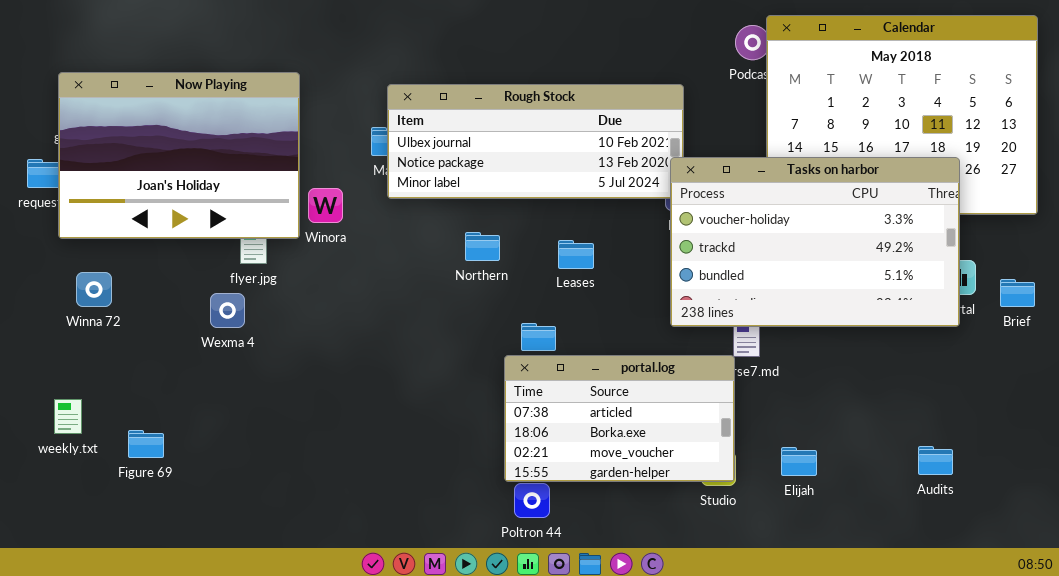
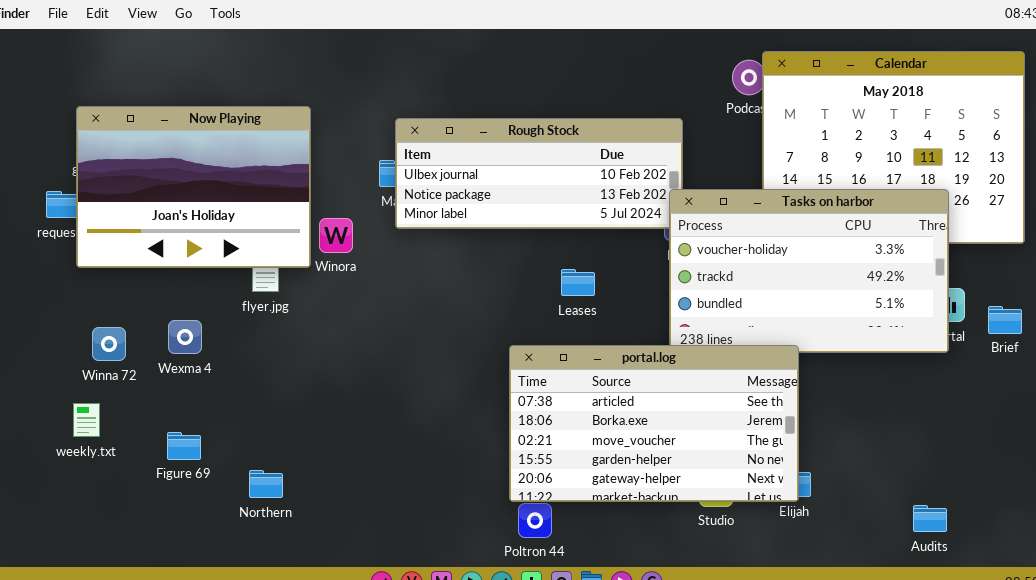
Northern: [465,232,500,261] -> [249,470,283,498], moved
Winna 72: [76,272,112,307] -> [92,327,126,361], moved
Wexma 4: [210,293,245,328] -> [168,320,202,354], moved
portal.log: [504,355,735,482] -> [509,345,799,502], resized
weekly.txt: [54,399,82,434] -> [73,403,100,437], moved
Figure 69: [128,430,164,458] -> [167,432,201,460], moved
Audits: [918,446,953,475] -> [913,505,947,532], moved

